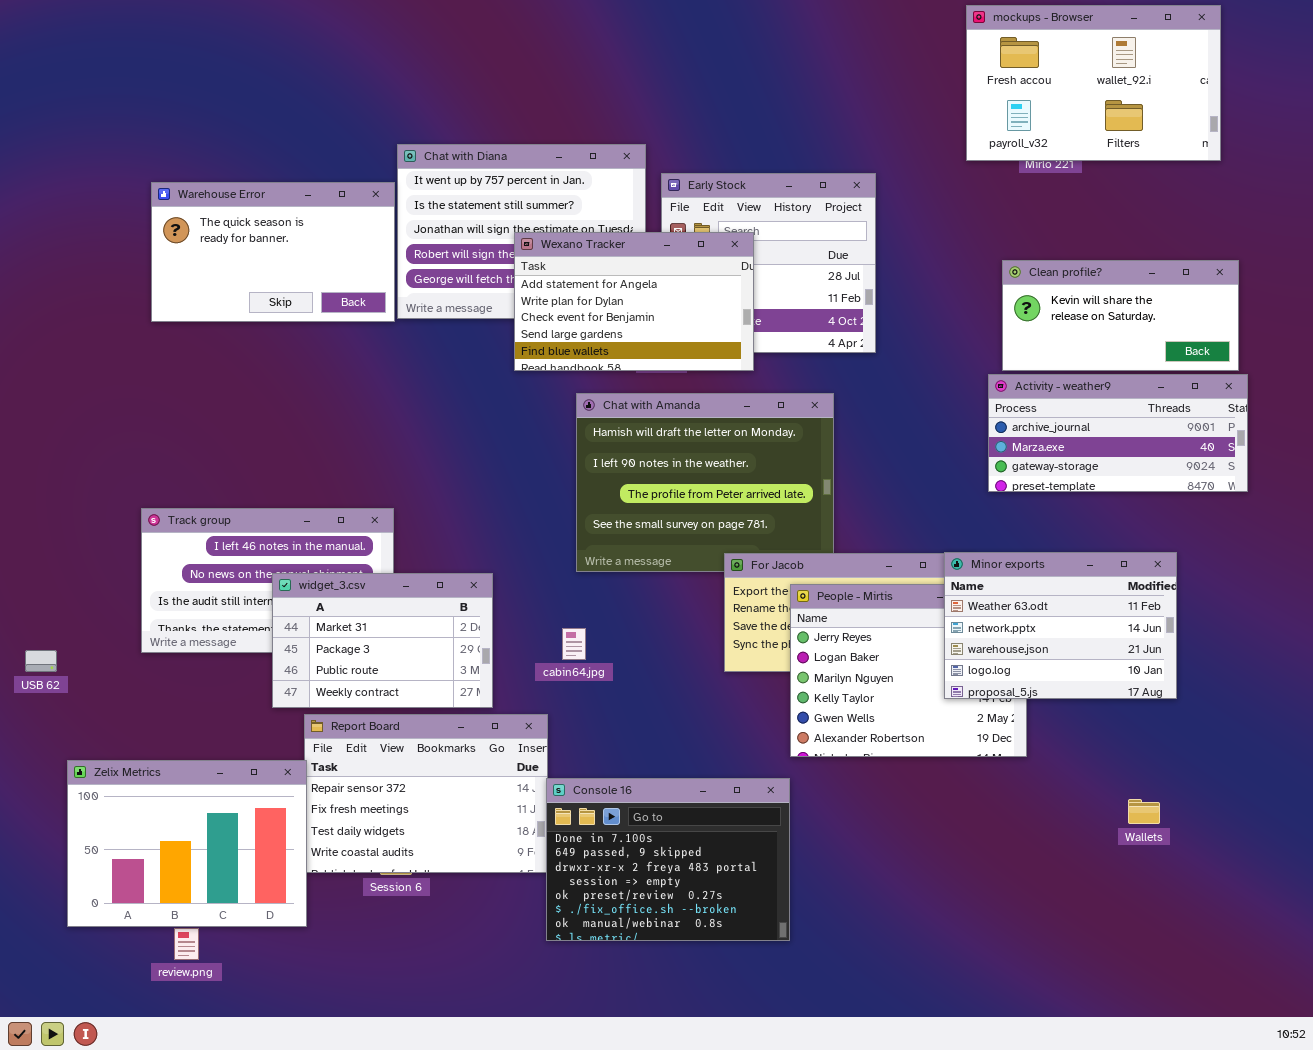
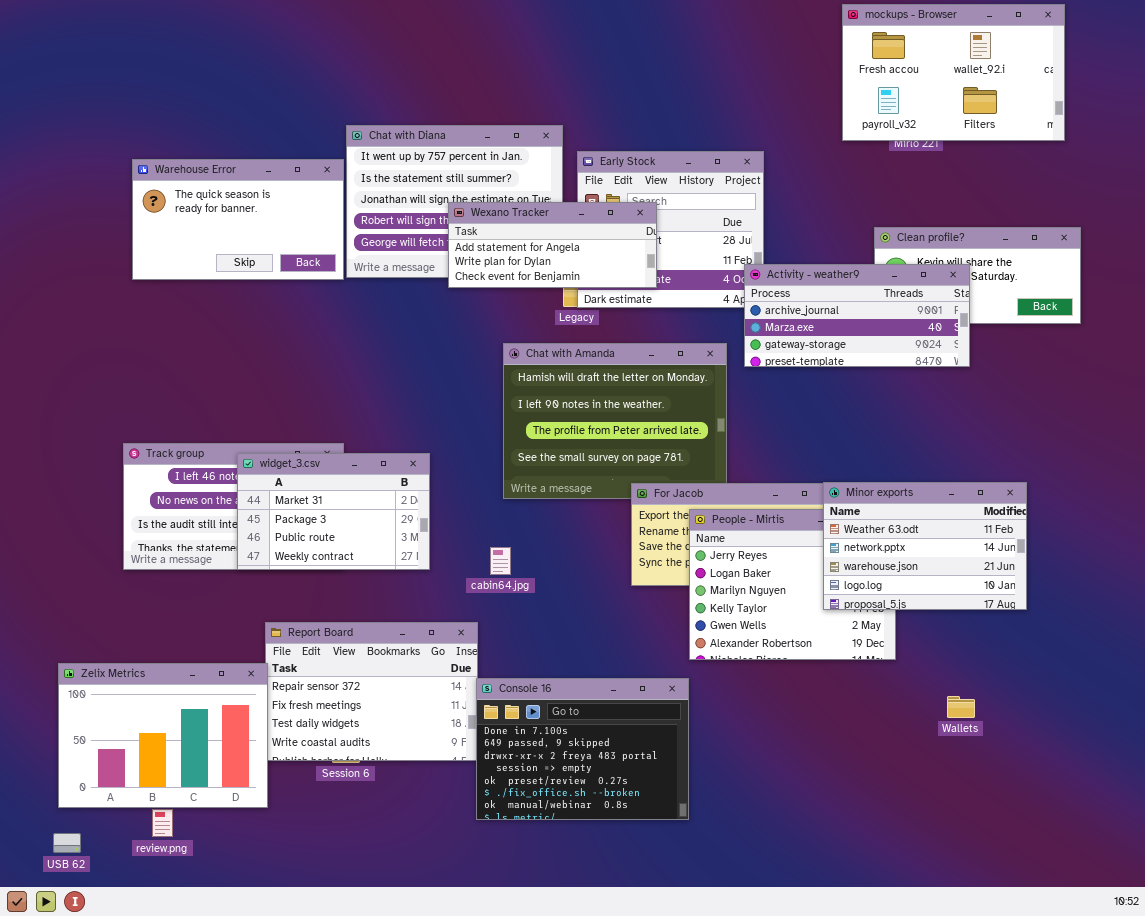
Wexano Tracker: [514,232,754,371] -> [448,202,657,288], resized
Activity - weather9: [988,374,1248,492] -> [744,264,970,367], moved
widget_3.csv: [272,573,493,708] -> [237,453,430,570], moved
USB 62: [25,650,57,672] -> [53,833,81,853], moved
Wallets: [1128,799,1160,824] -> [947,696,975,718], moved

